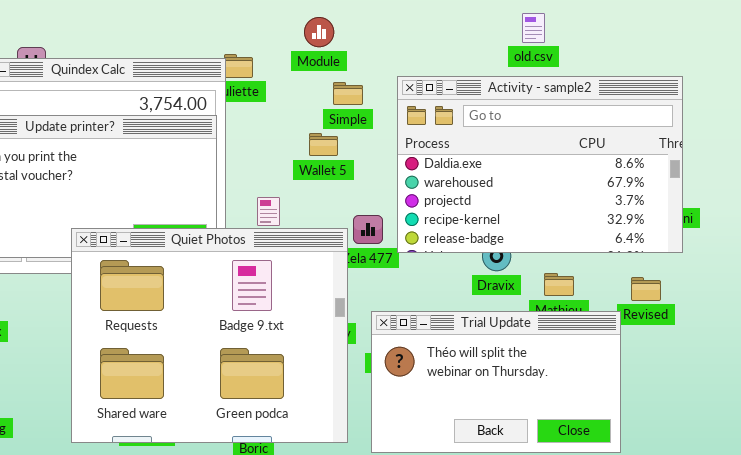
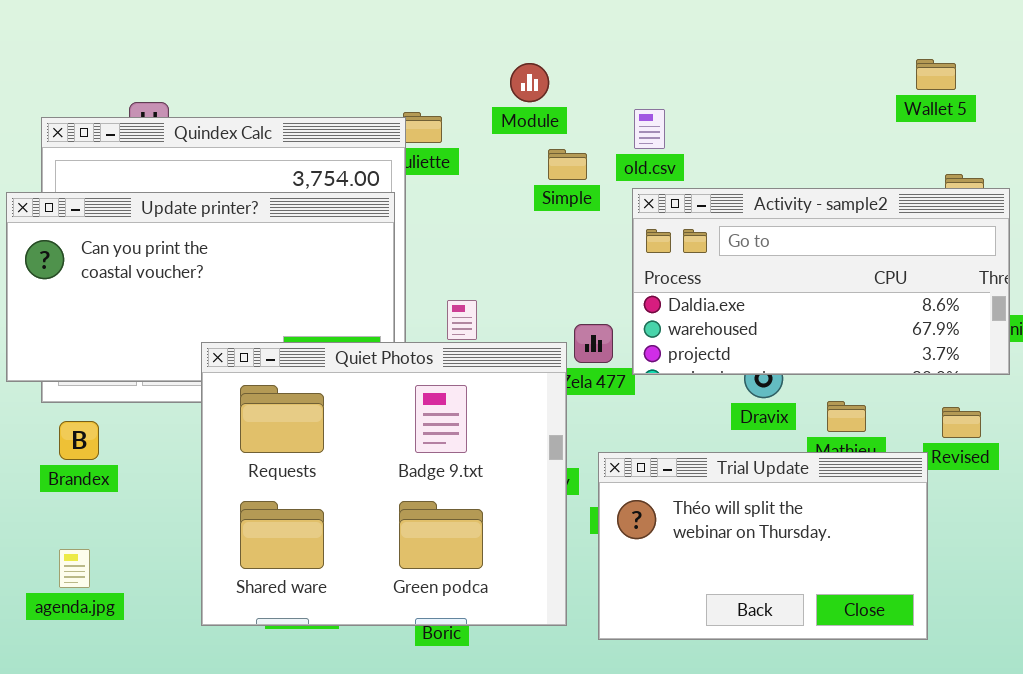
old.csv: [522,13,545,43] -> [634,109,665,149], moved
Activity - sample2: [397,76,683,253] -> [632,188,1010,375], resized
Wallet 5: [309,133,338,156] -> [916,59,956,90], moved

